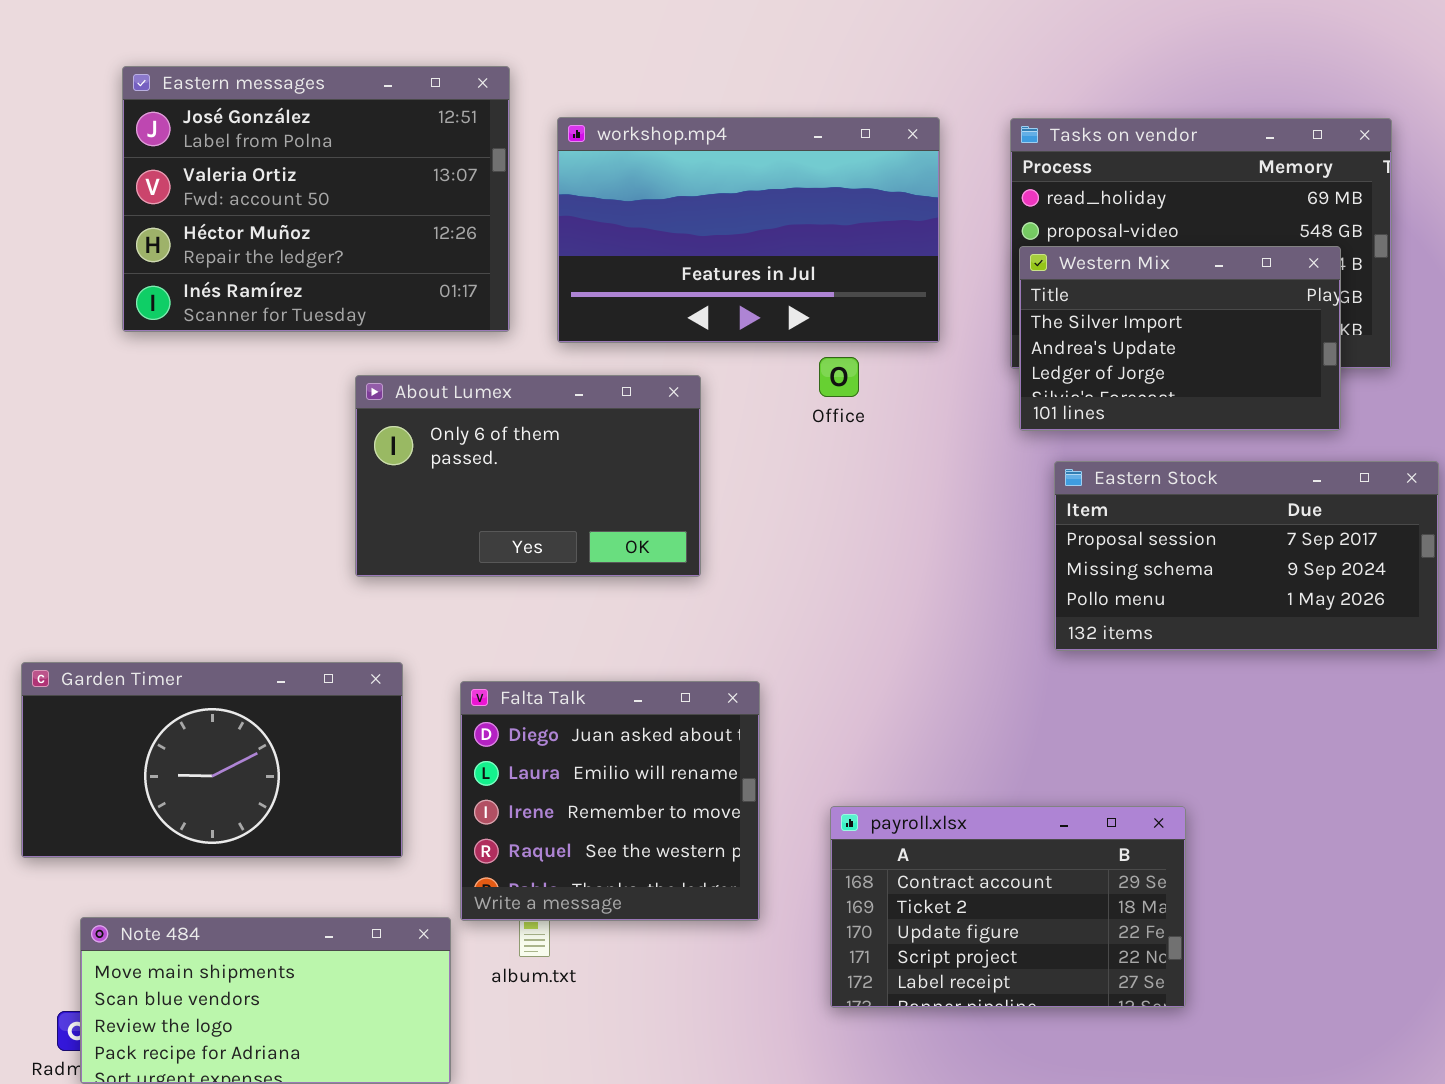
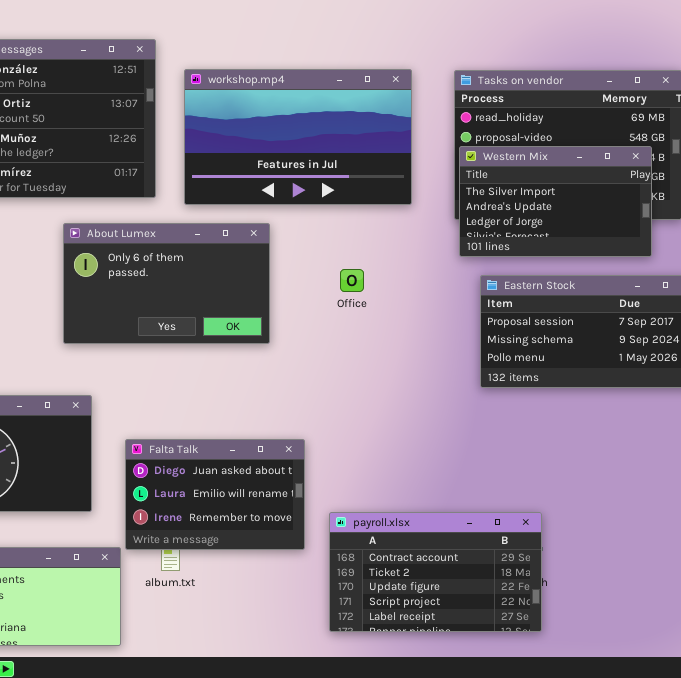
Office: [819,357,859,397] -> [340,269,364,292], moved
Falta Talk: [460,681,760,921] -> [125,439,305,550], resized
payroll.xlsx: [830,806,1186,1008] -> [329,512,542,632], moved

